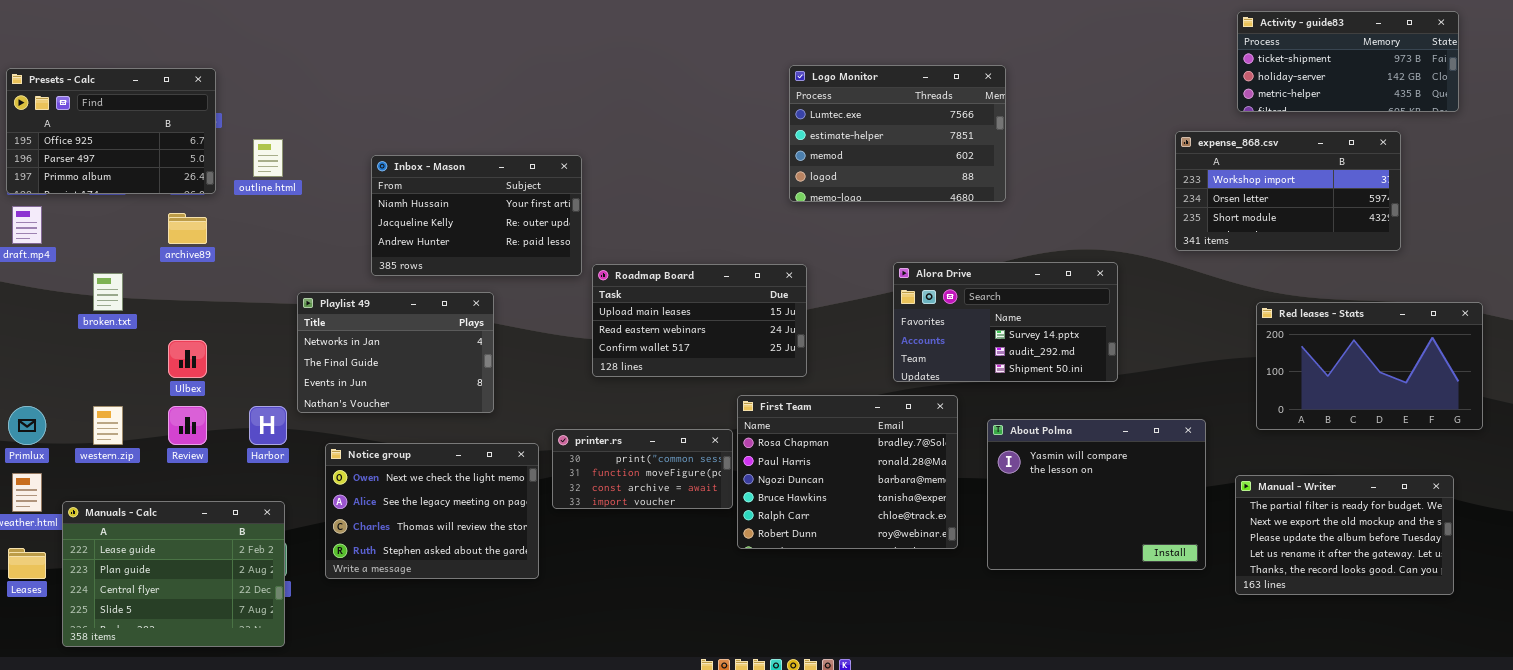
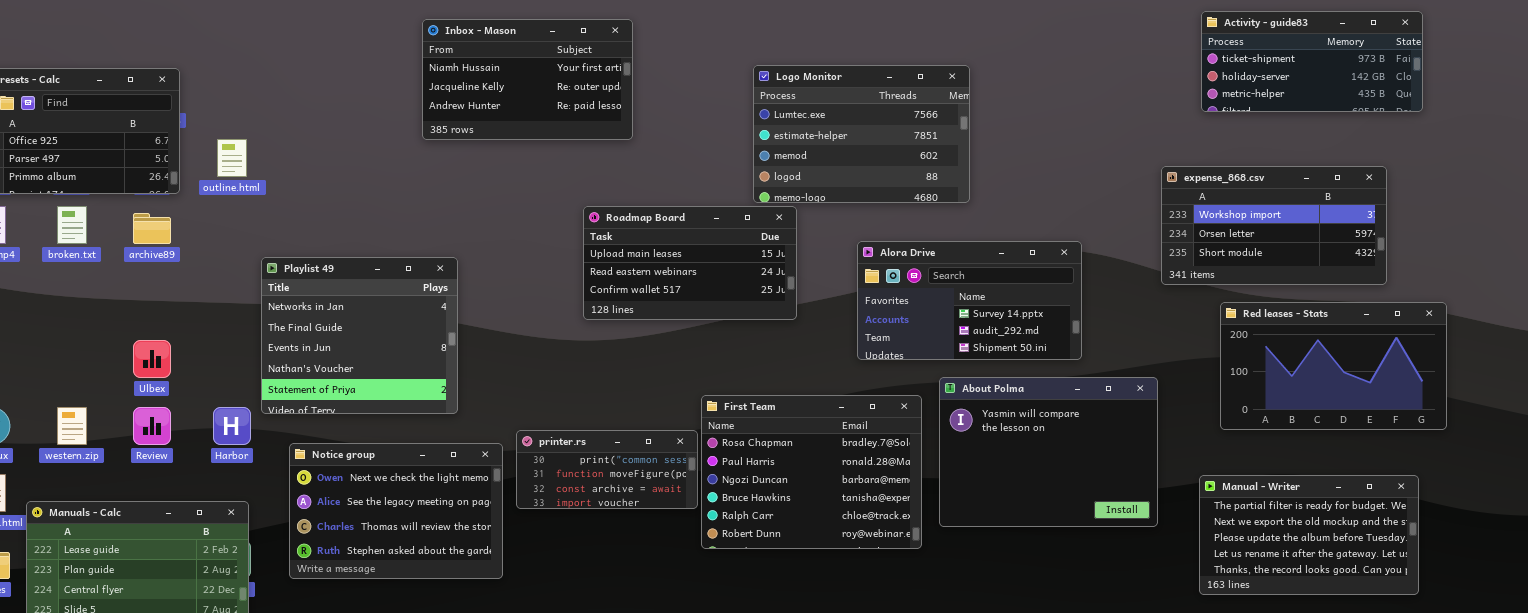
expense_868.csv: [1175,131,1401,251] -> [1161,166,1387,285], moved
Inbox - Mason: [371,155,582,276] -> [422,19,633,140], moved
Alora Drive: [893,262,1118,382] -> [857,241,1082,360], moved
Roadmap Board: [592,264,807,377] -> [583,206,797,320], moved
broken.txt: [93,273,123,311] -> [57,206,87,244], moved
Playlist 49: [297,292,494,413] -> [261,257,458,414], resized
About Polma: [987,419,1206,570] -> [939,377,1158,527], moved

